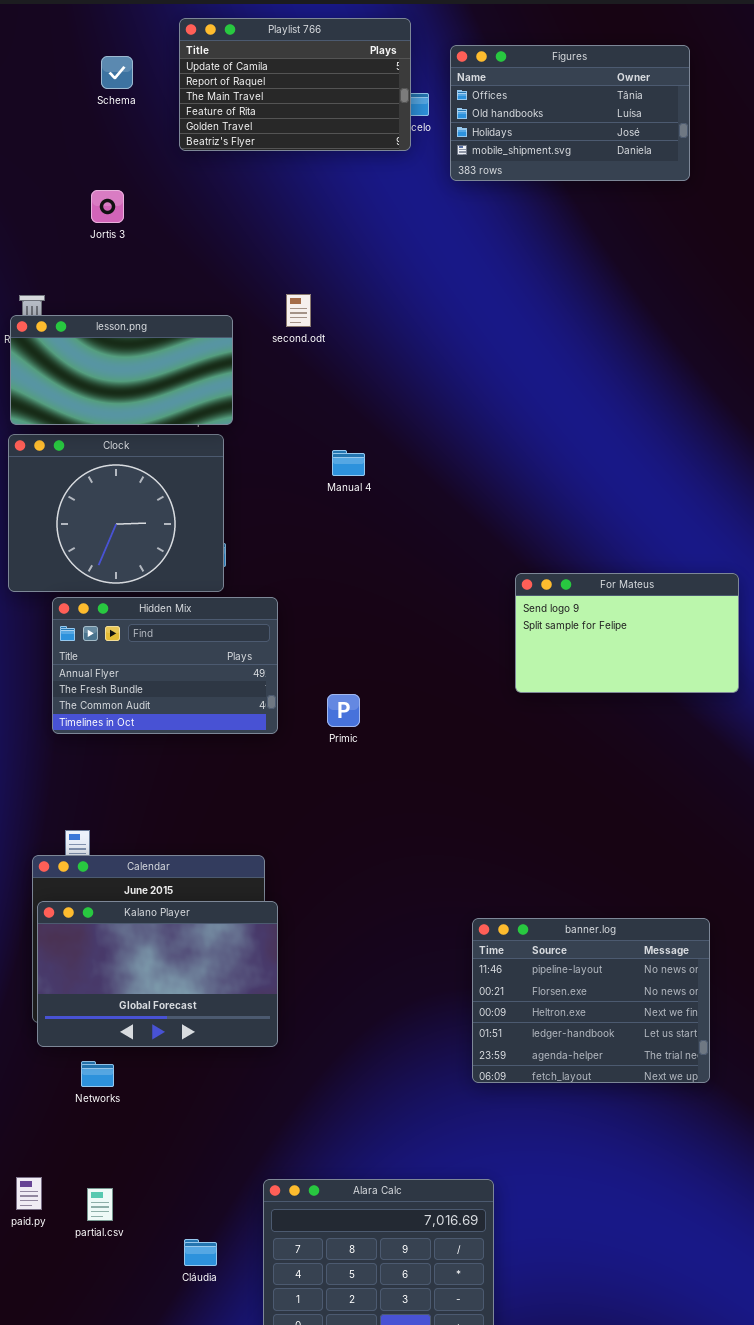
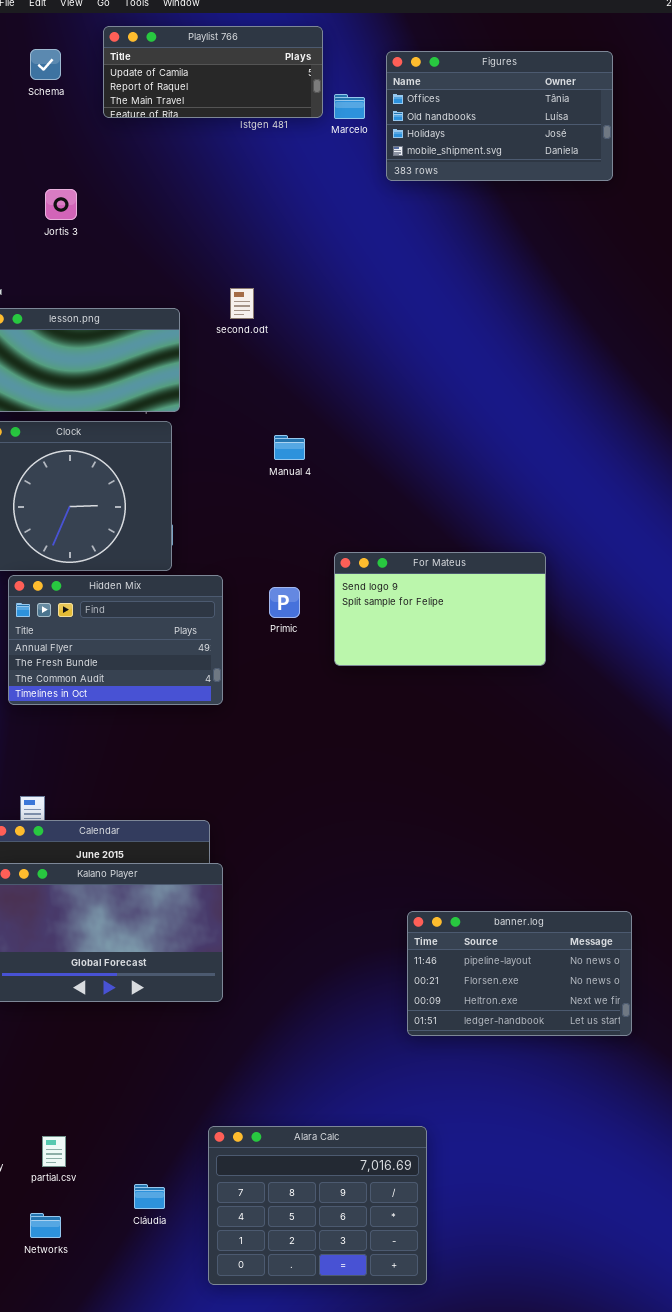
Playlist 766: [179,18,411,151] -> [103,26,323,118], moved, resized
Schema: [101,56,133,89] -> [30,49,61,80], moved
For Mateus: [515,573,739,693] -> [334,552,546,666], moved
Primic: [327,694,360,727] -> [269,587,300,618], moved
banner.log: [472,918,710,1083] -> [407,911,632,1036], resized
Networks: [81,1061,114,1087] -> [30,1213,61,1238], moved

